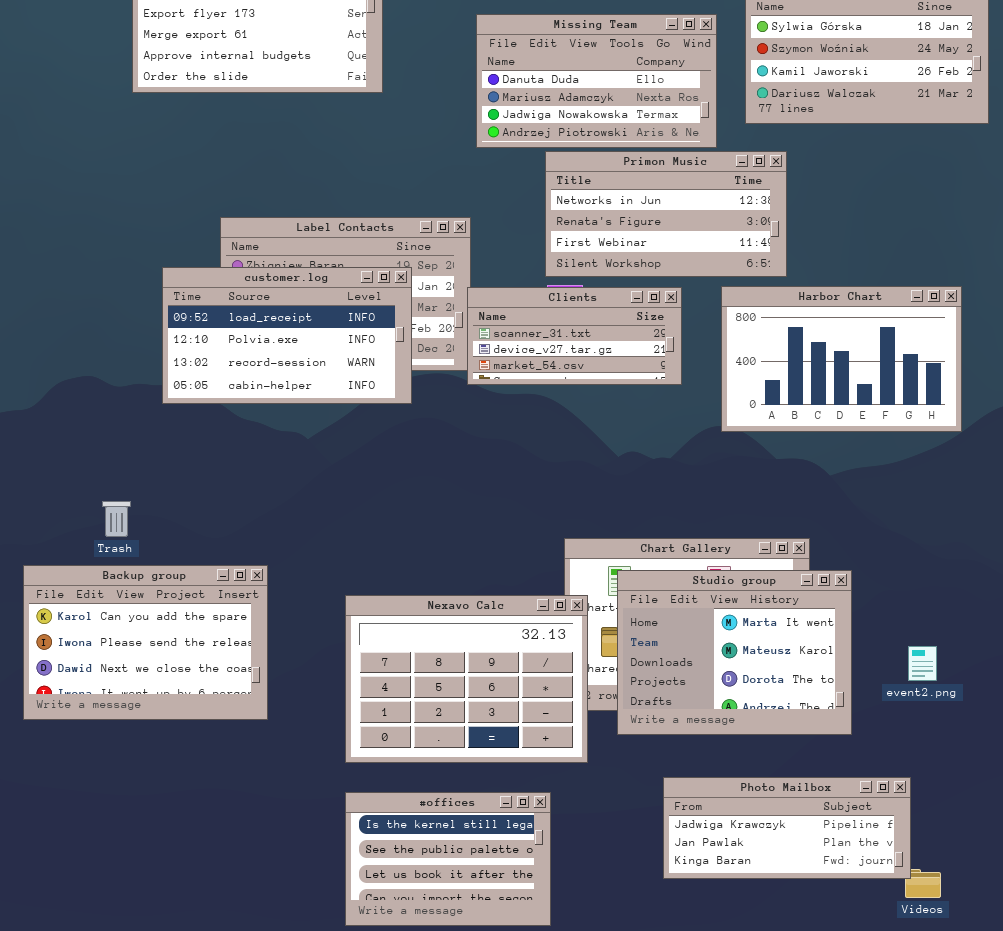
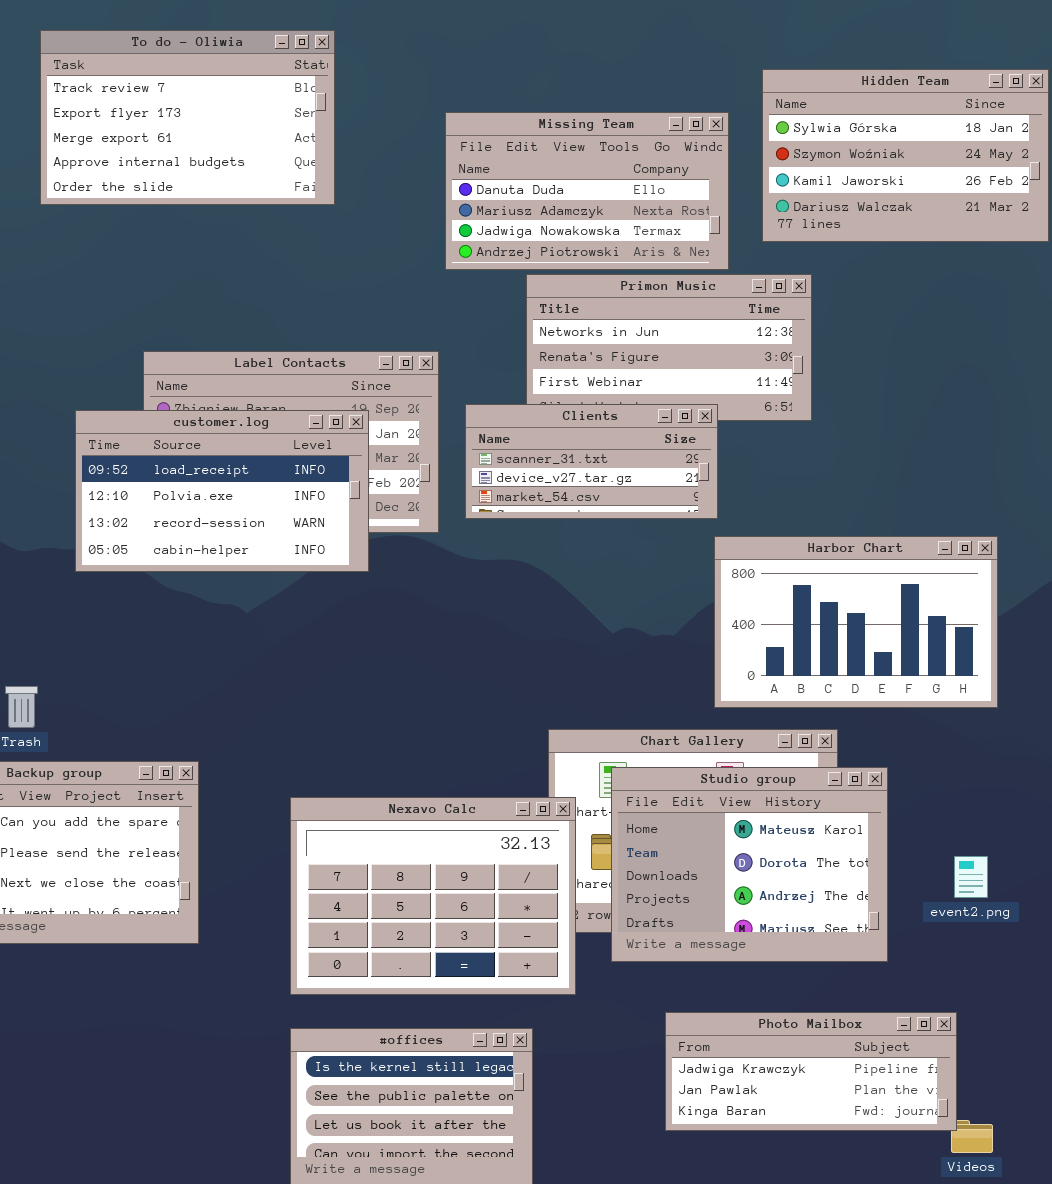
Harbor Chart: [721,286,962,432] -> [714,536,998,708], moved
Clients: [467,287,682,385] -> [465,404,718,519], moved
Studio group: [617,570,852,735] -> [611,767,888,962], scrolled down 1 row

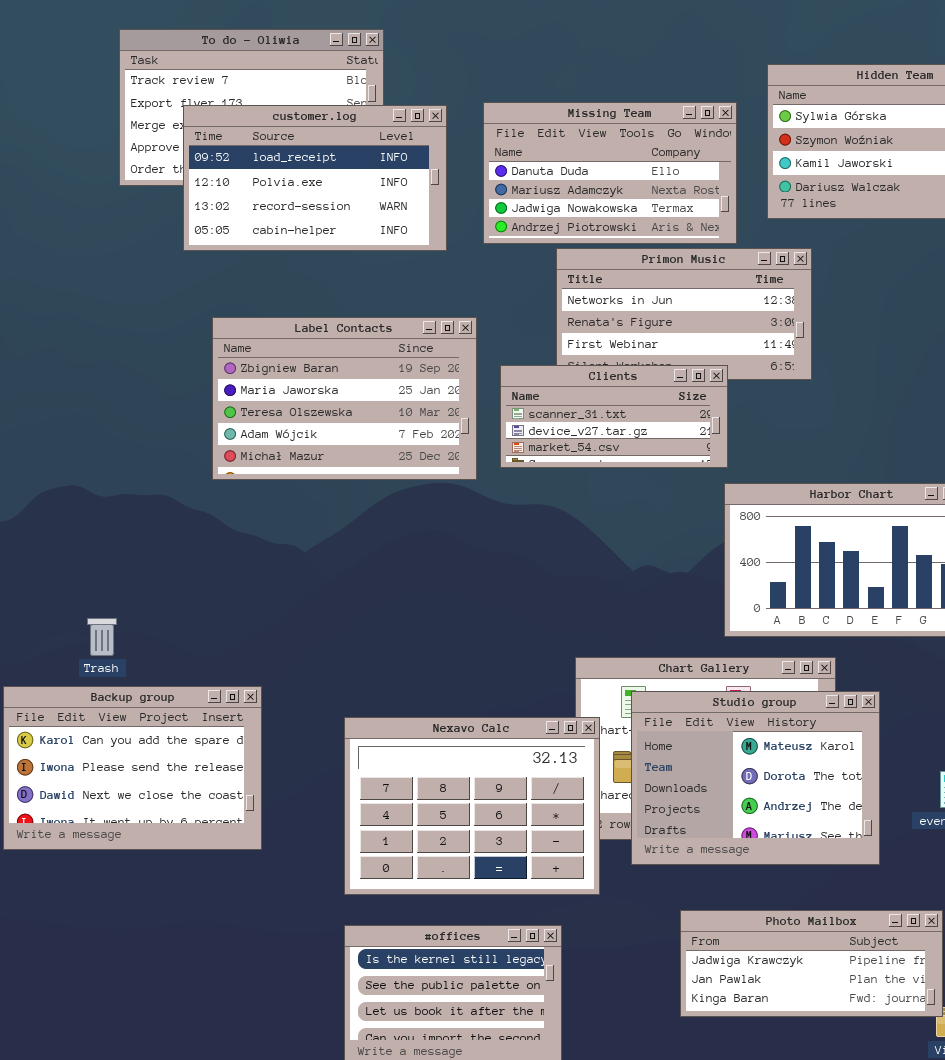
customer.log: [75,410,369,572] -> [183,105,447,251], moved

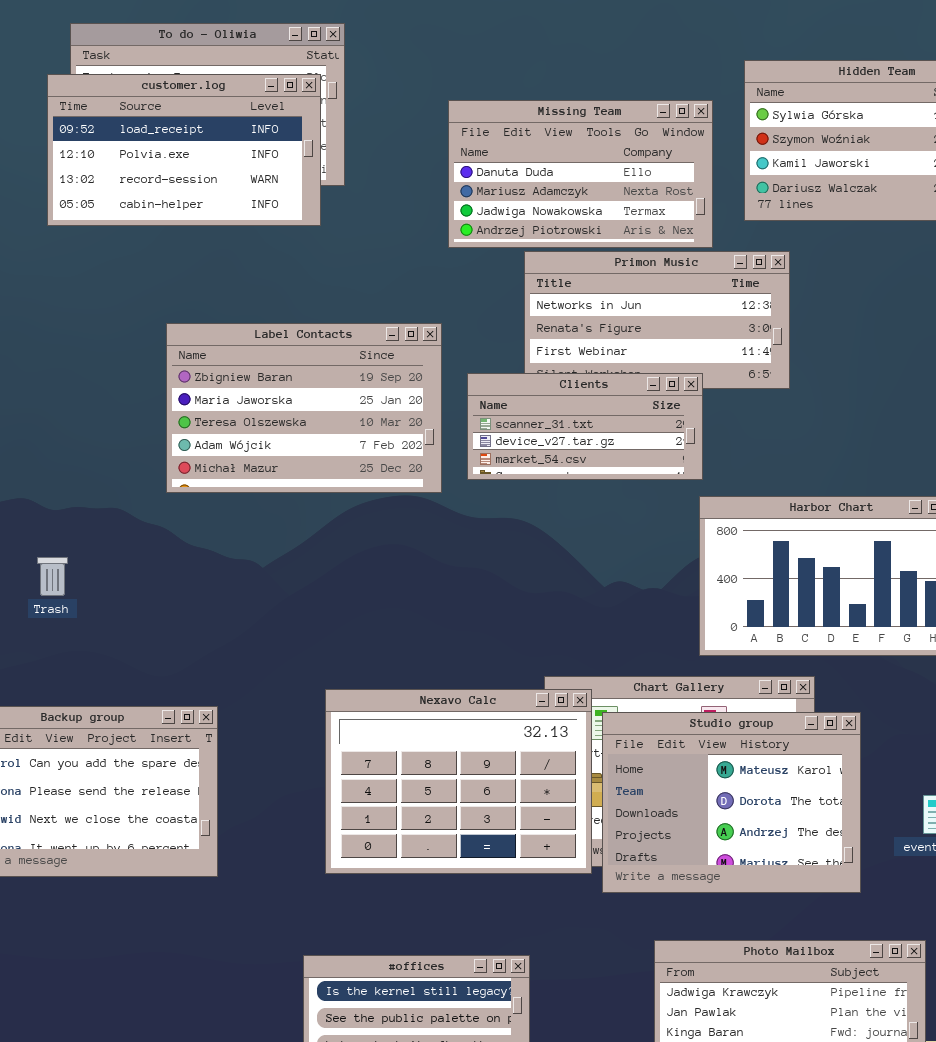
customer.log: [183,105,447,251] -> [47,74,321,226], moved
Trash: [87,618,117,656] -> [37,557,68,596], moved
Nexavo Calc: [344,717,600,895] -> [325,689,592,874], moved

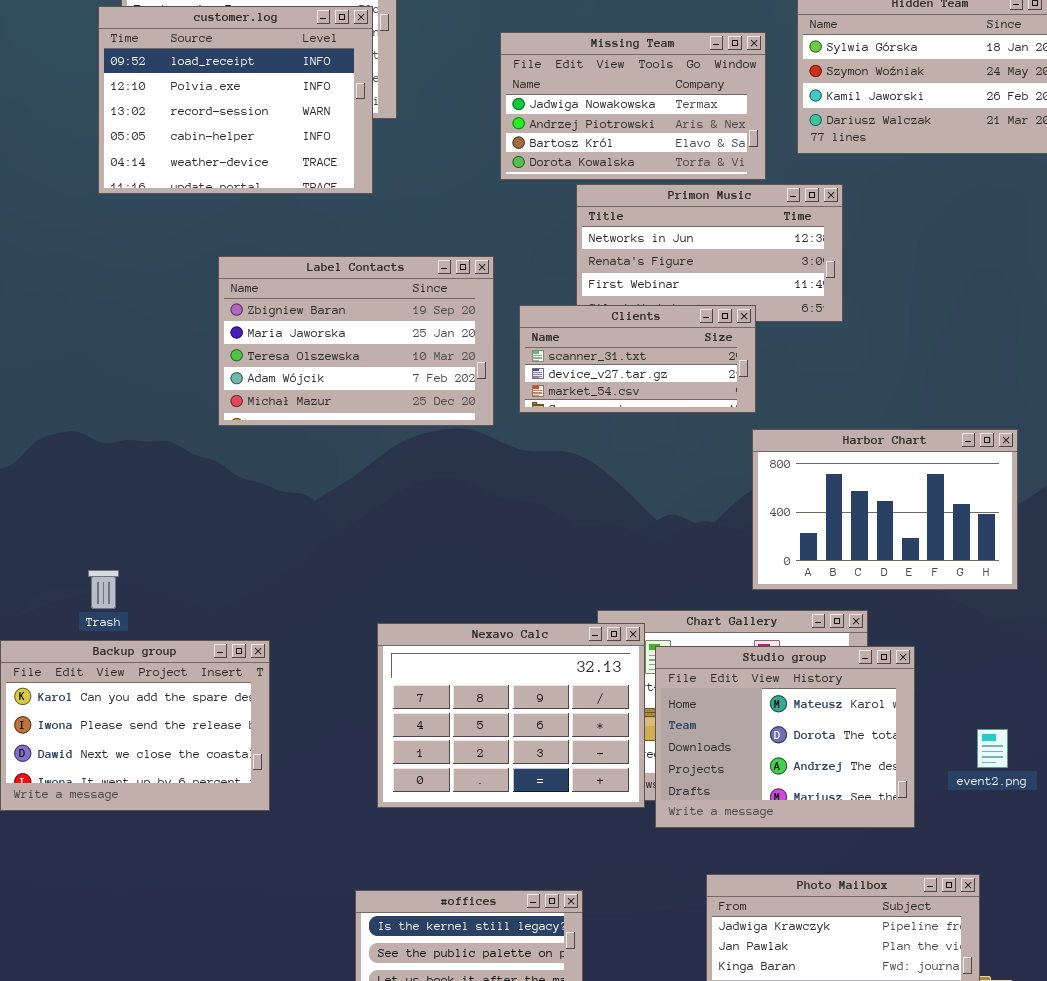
customer.log: [47,74,321,226] -> [98,6,373,194], resized
Missing Team: [448,100,713,248] -> [500,32,766,180], scrolled down 2 rows
Trash: [37,557,68,596] -> [88,570,119,609], moved

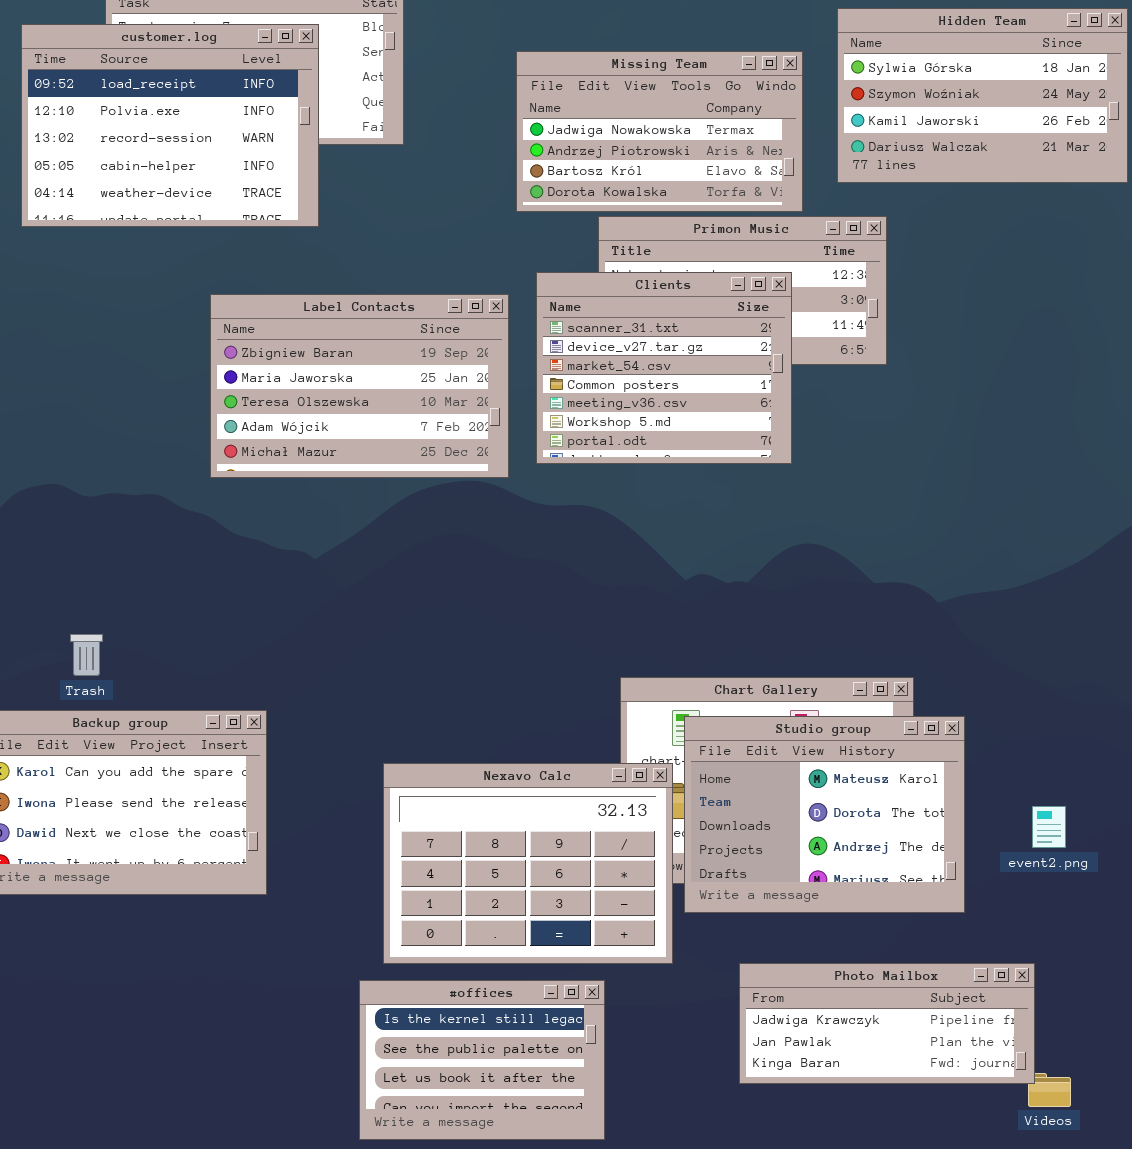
customer.log: [98,6,373,194] -> [21,24,319,227], moved
Clients: [519,305,756,413] -> [536,272,792,464], resized
Harbor Chart: [752,429,1018,590] -> none, closed
Nexavo Calc: [377,623,645,808] -> [383,763,673,964], moved

